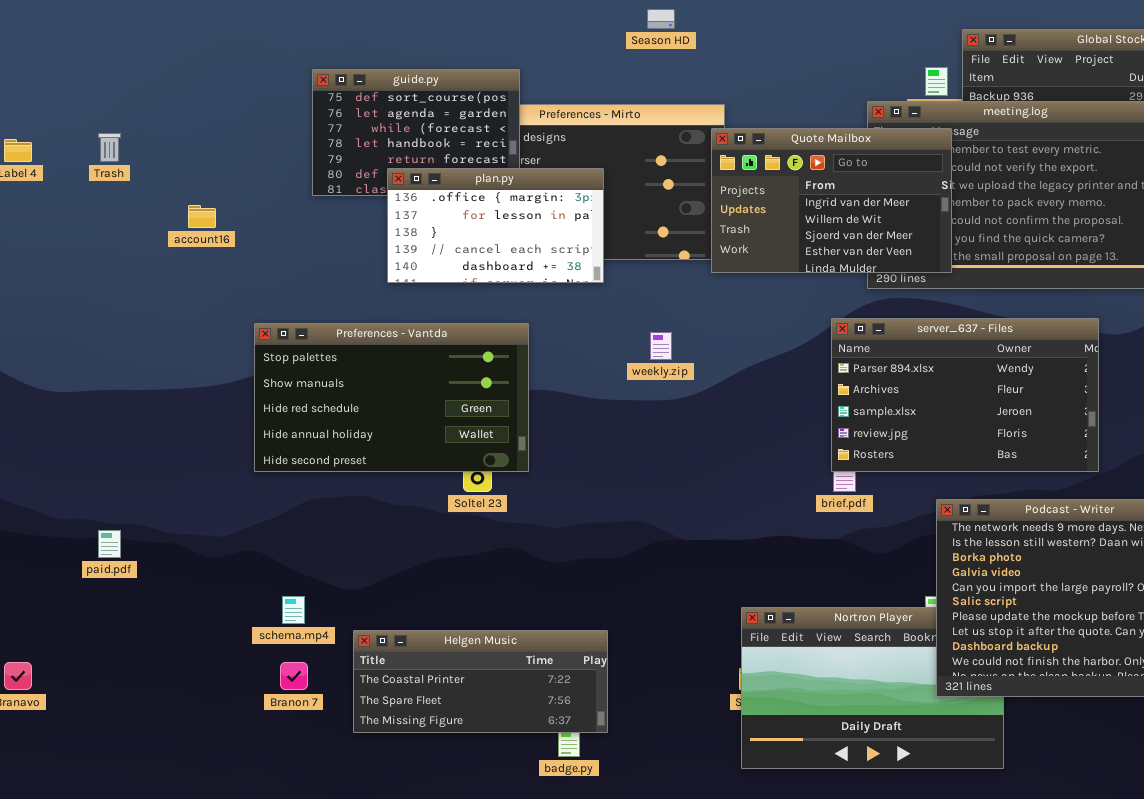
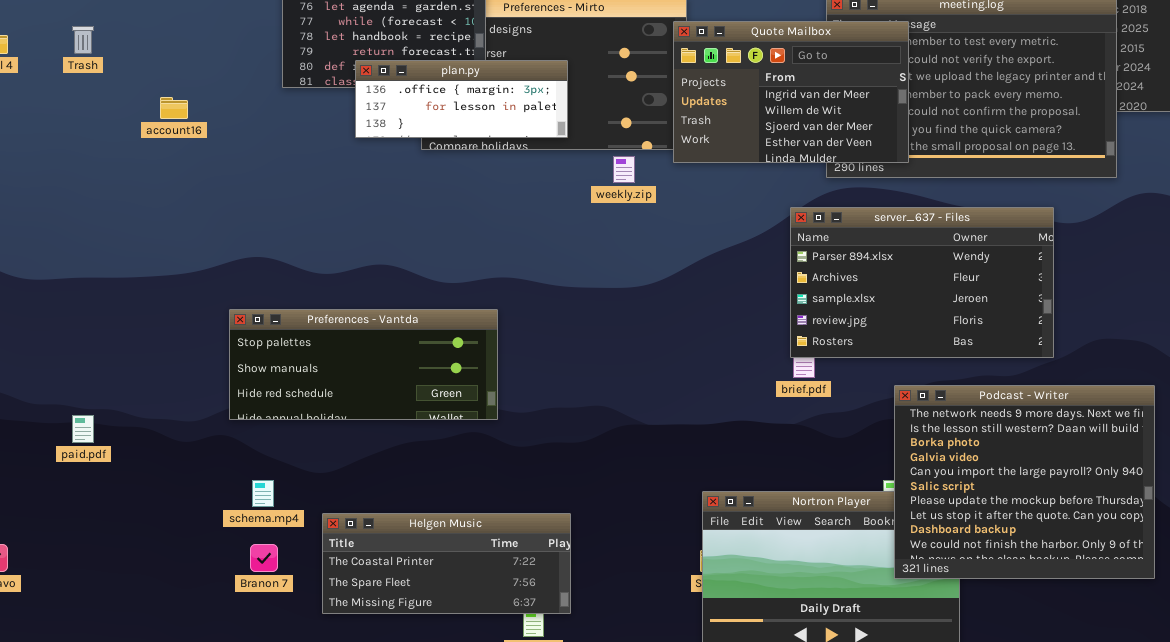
plan.py: [387,168,604,283] -> [355,60,568,138], resized
Preferences - Vantda: [254,323,529,472] -> [229,309,498,420], moved, resized
weekly.zip: [650,332,672,360] -> [613,156,635,183], moved

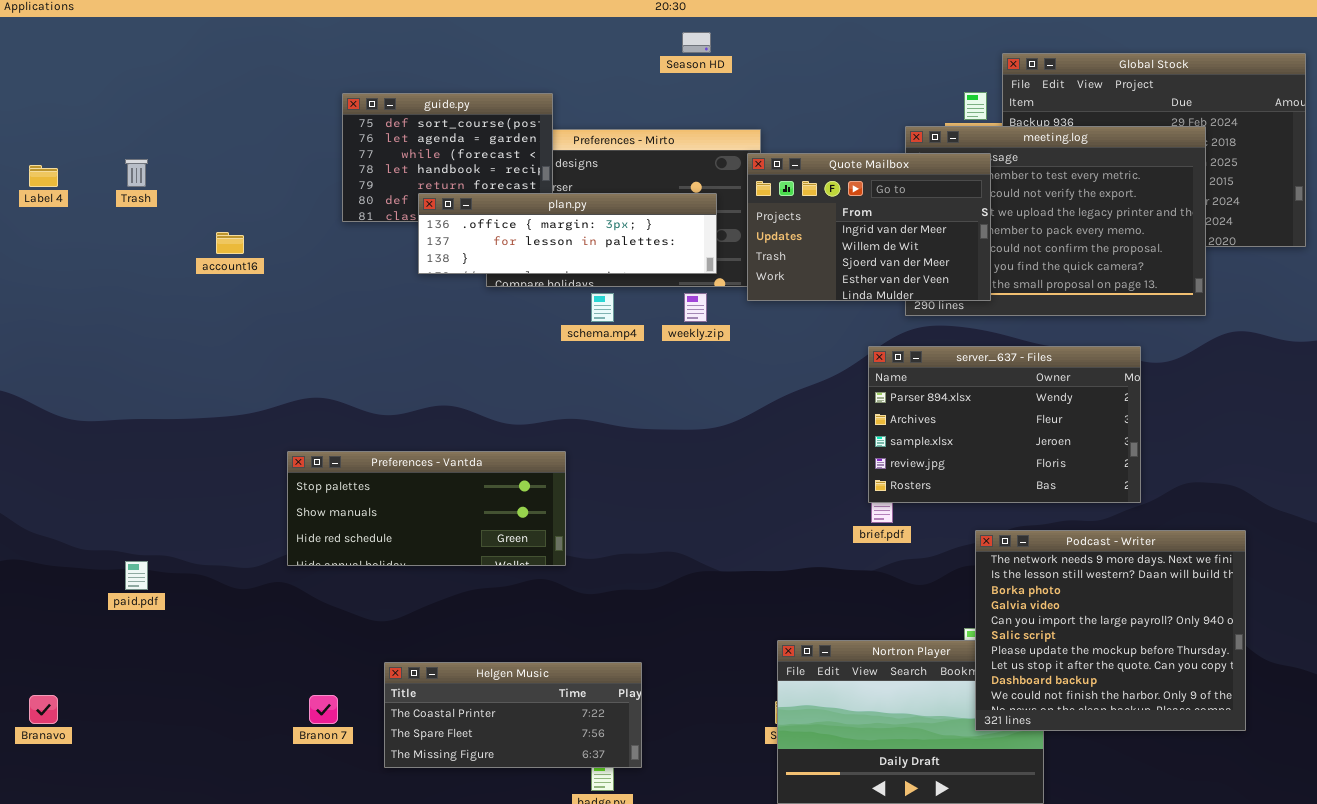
plan.py: [355,60,568,138] -> [418,193,717,274], resized
schema.mp4: [252,480,274,507] -> [591,293,614,322], moved

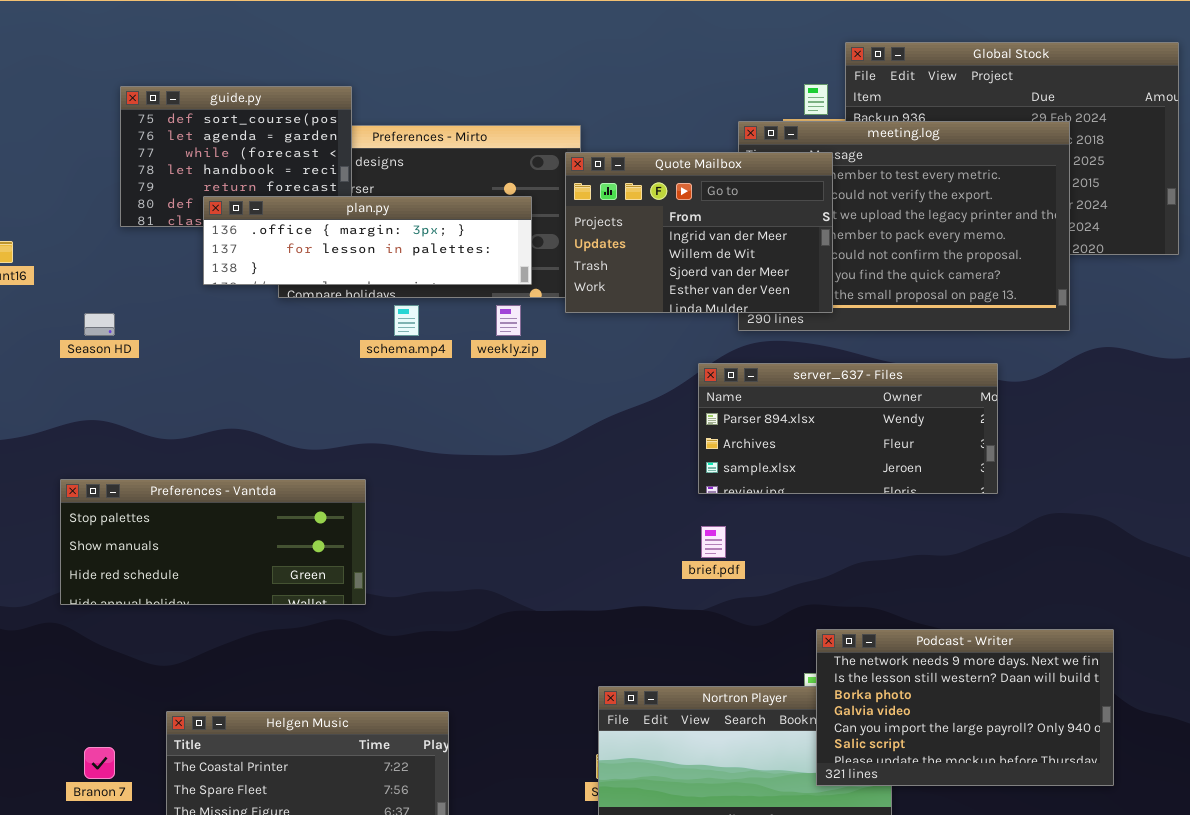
Season HD: [682,32,711,53] -> [84,313,115,336], moved
server_637 - Files: [868,346,1141,503] -> [698,363,998,494], resized
Podcast - Writer: [975,530,1246,731] -> [816,629,1114,786], resized

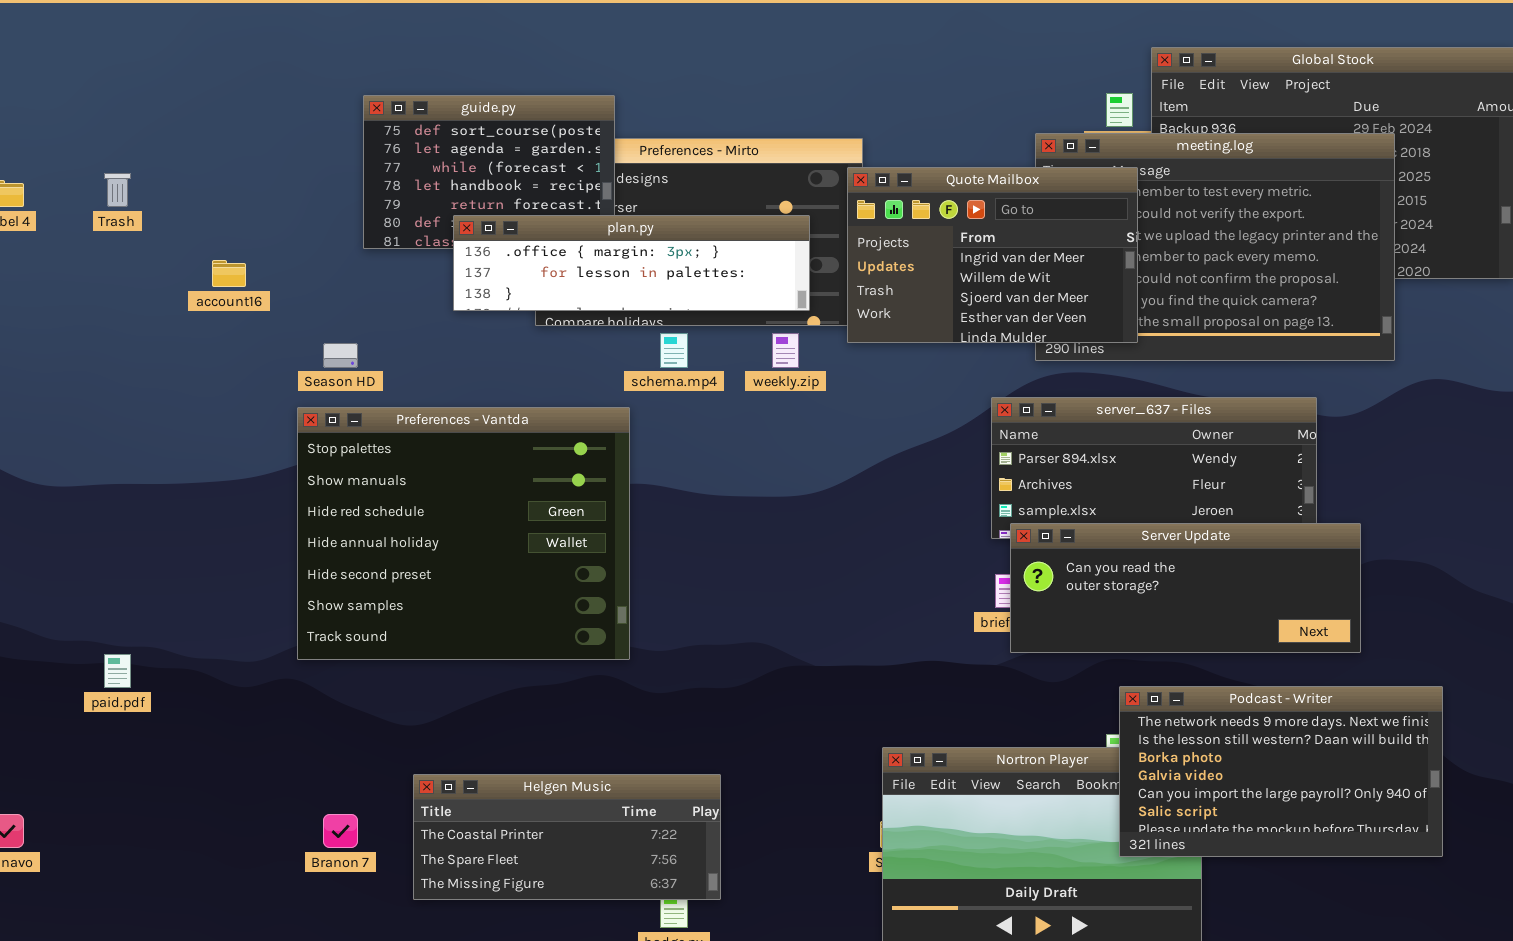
Preferences - Vantda: [60,479,366,605] -> [297,407,630,660], resized
Server Update: none -> [1010,523,1361,653], opened

